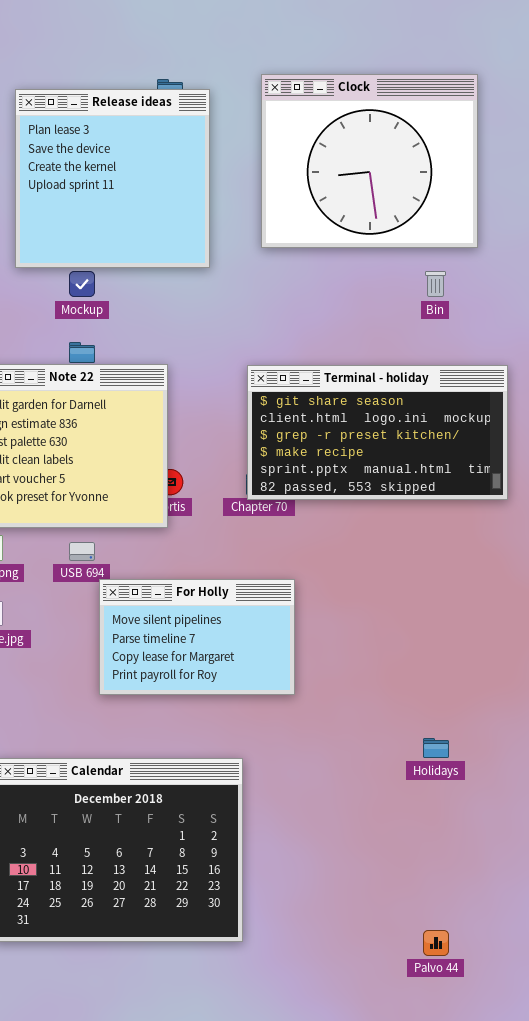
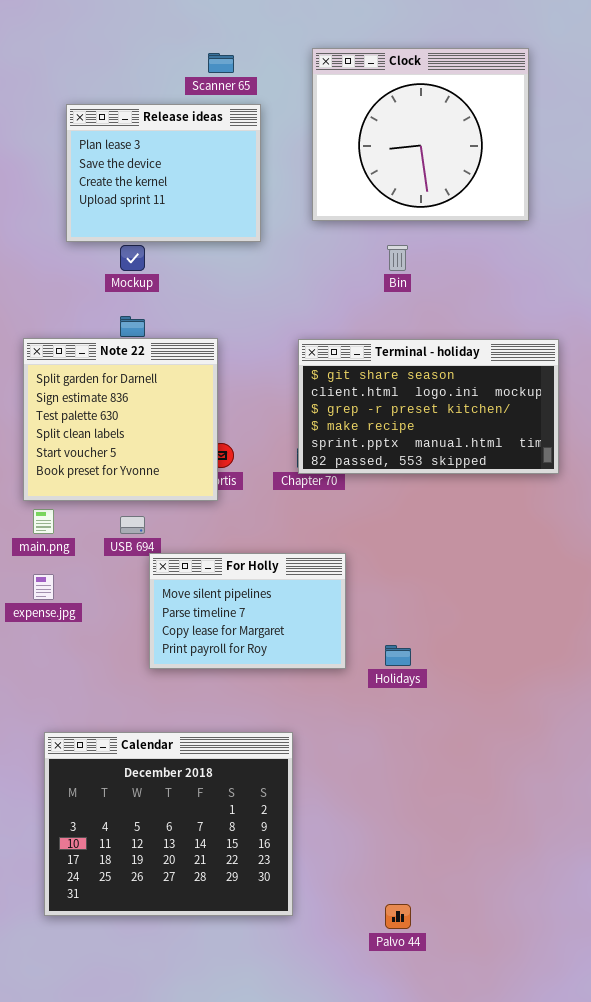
Release ideas: [15,89,210,268] -> [66,104,261,242], resized
Bin: [425,271,446,297] -> [387,245,408,271], moved
Holidays: [423,738,449,758] -> [385,645,411,666], moved
Palvo 44: [423,930,449,956] -> [385,904,411,929], moved

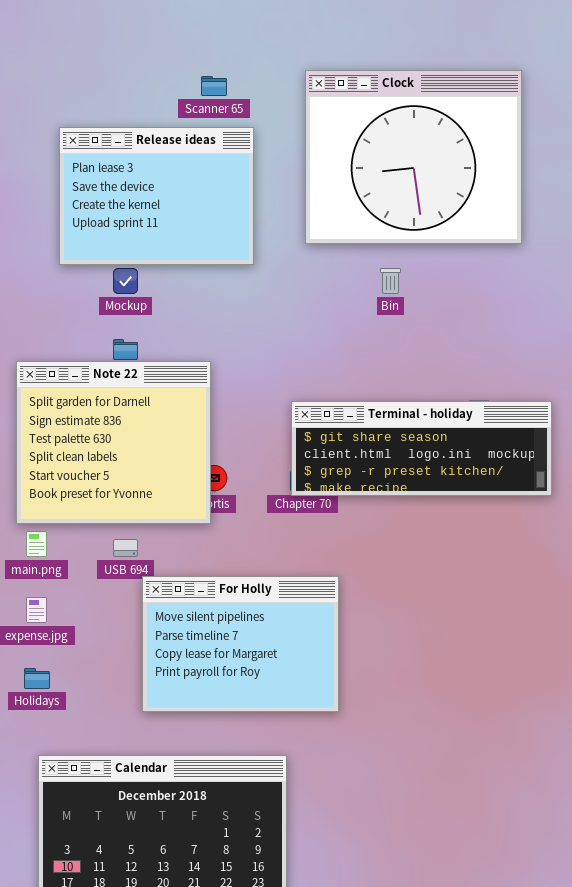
Terminal - holiday: [298,339,559,474] -> [291,401,552,496], resized
For Holly: [149,553,346,669] -> [142,576,339,712], resized
Holidays: [385,645,411,666] -> [24,668,50,689], moved

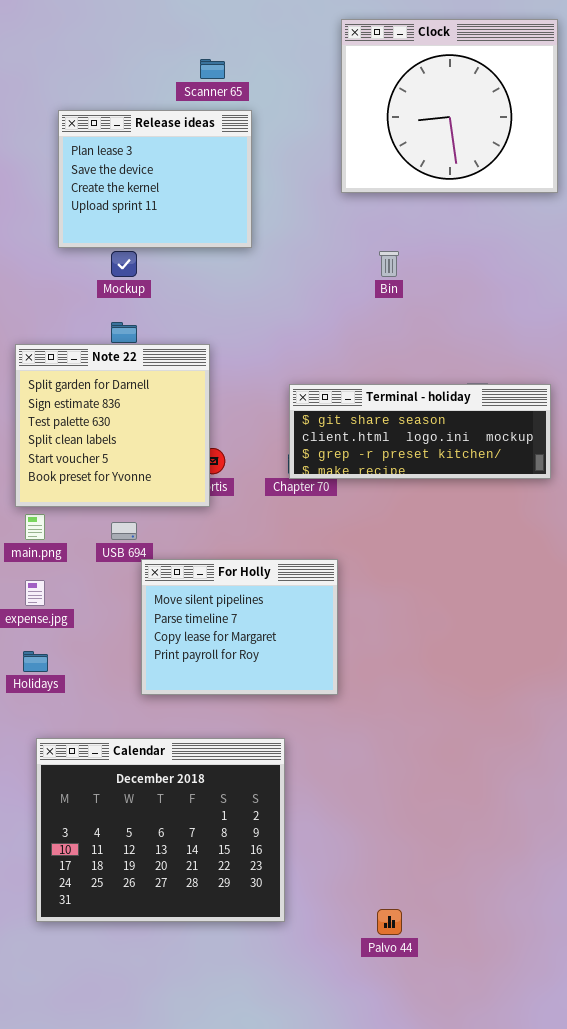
Clock: [305,70,522,244] -> [341,19,558,193], moved

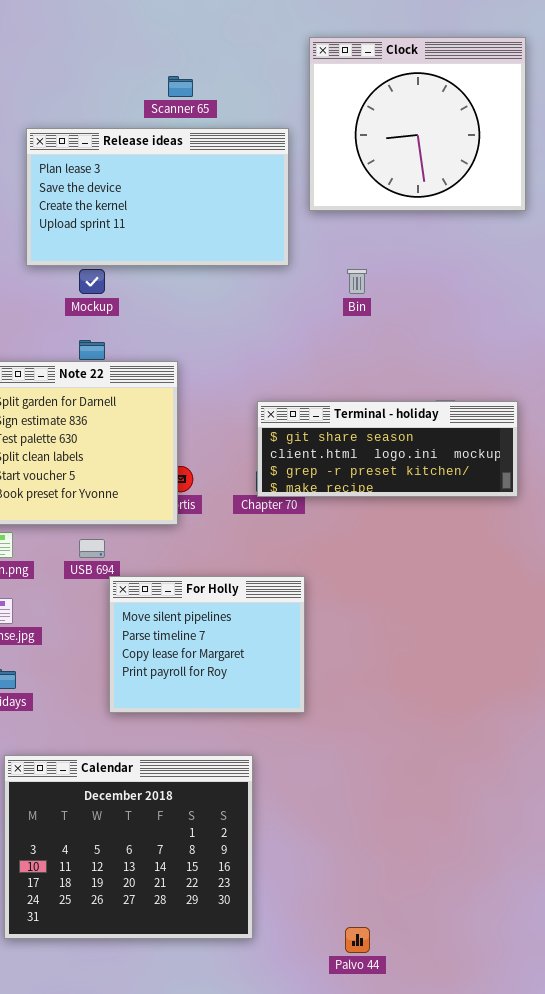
Release ideas: [58,110,252,248] -> [26,128,289,266], resized

